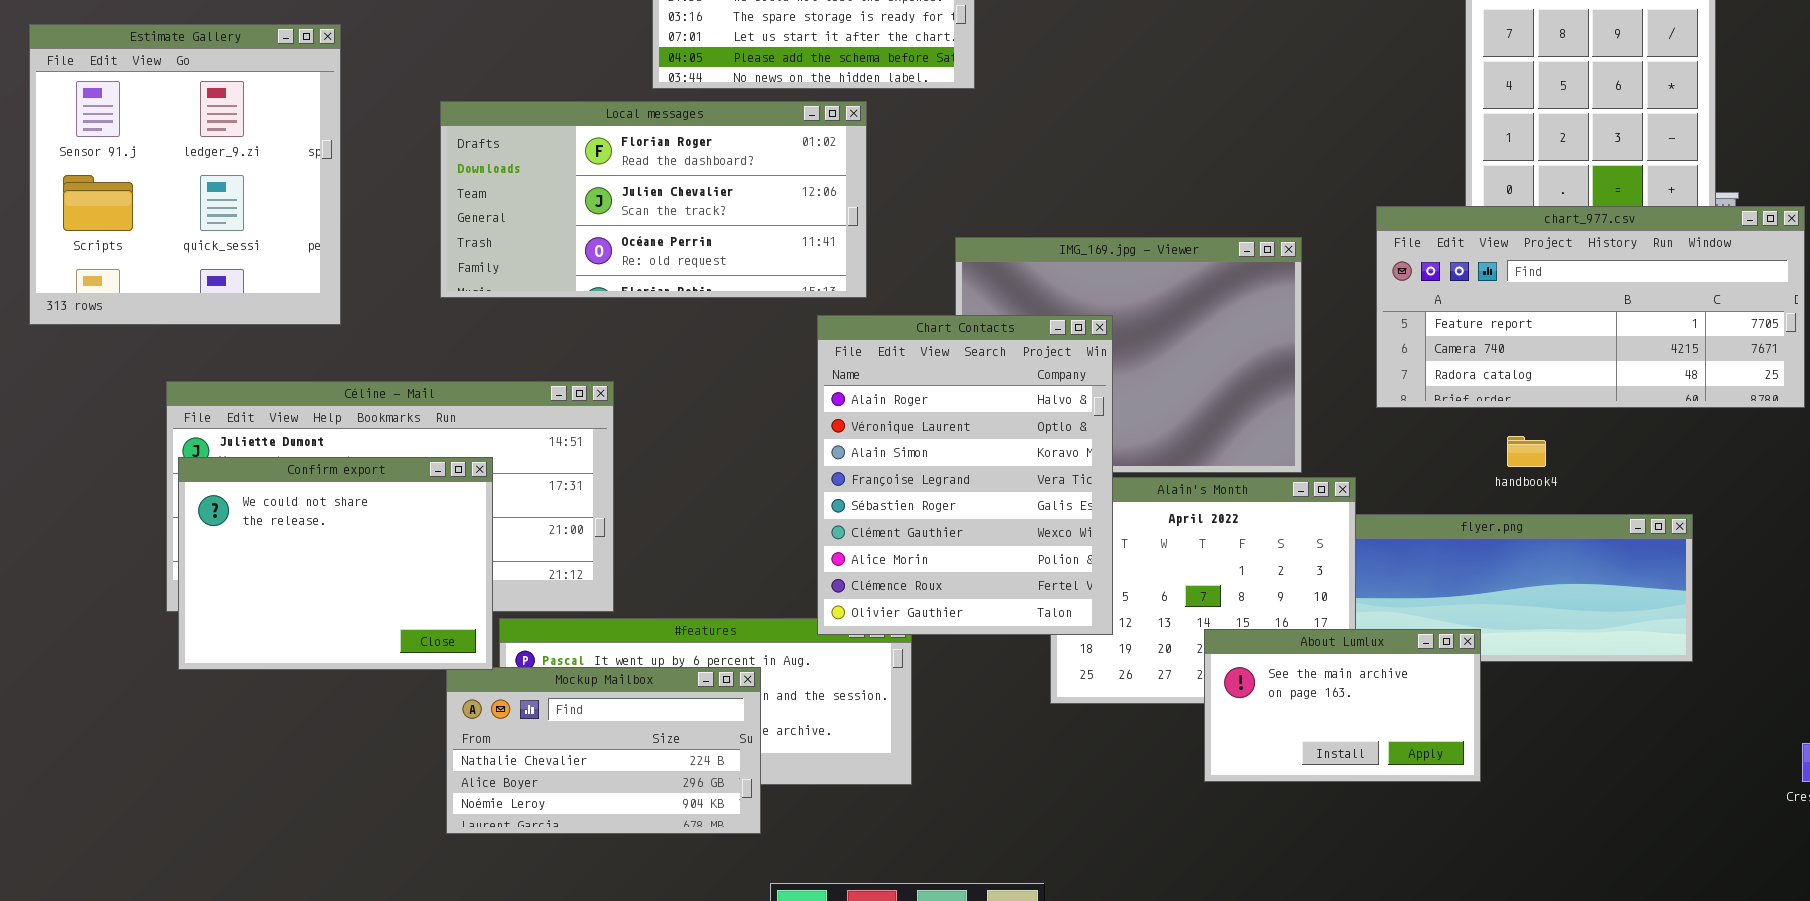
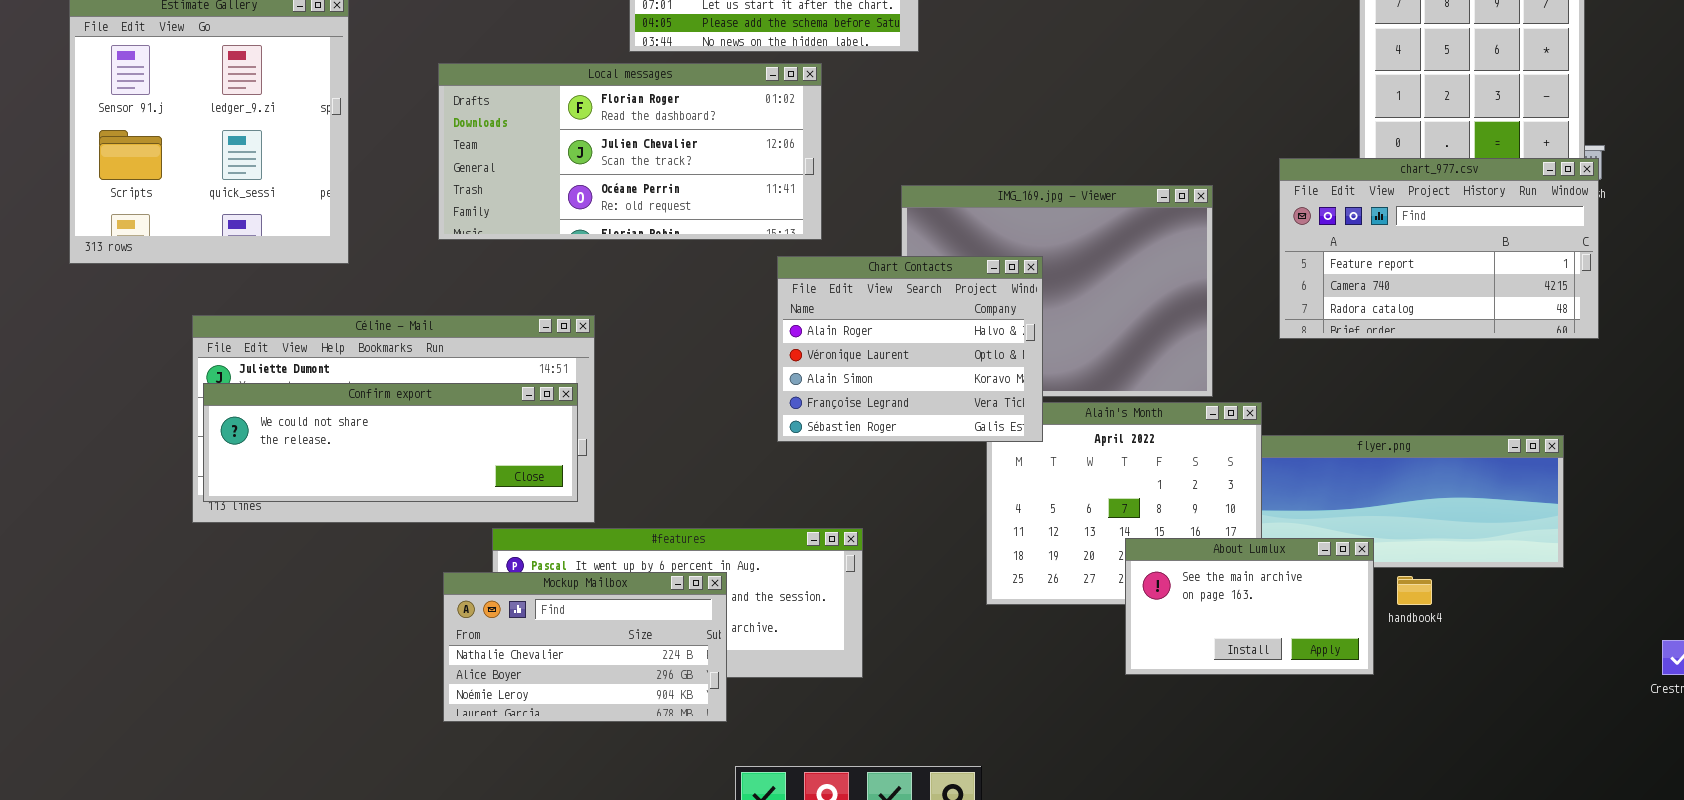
chart_977.csv: [1376,206,1805,408] -> [1279,158,1599,339], resized
Chart Contacts: [817,315,1113,635] -> [777,256,1043,442], resized
handbook4: [1507,436,1546,467] -> [1397,576,1432,605], moved
Confirm export: [178,457,493,670] -> [203,383,578,502], resized

